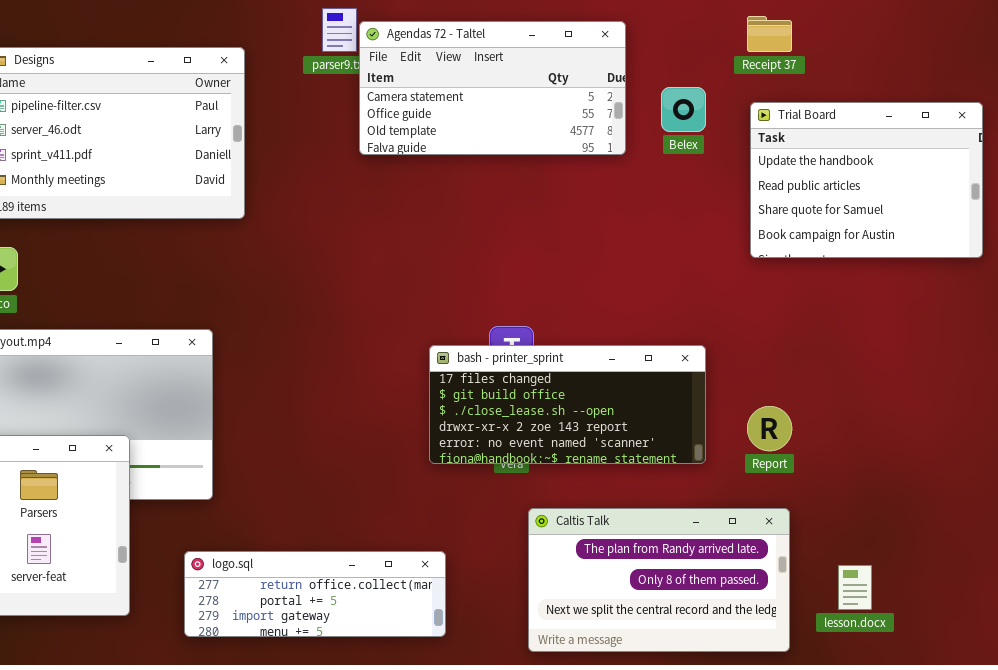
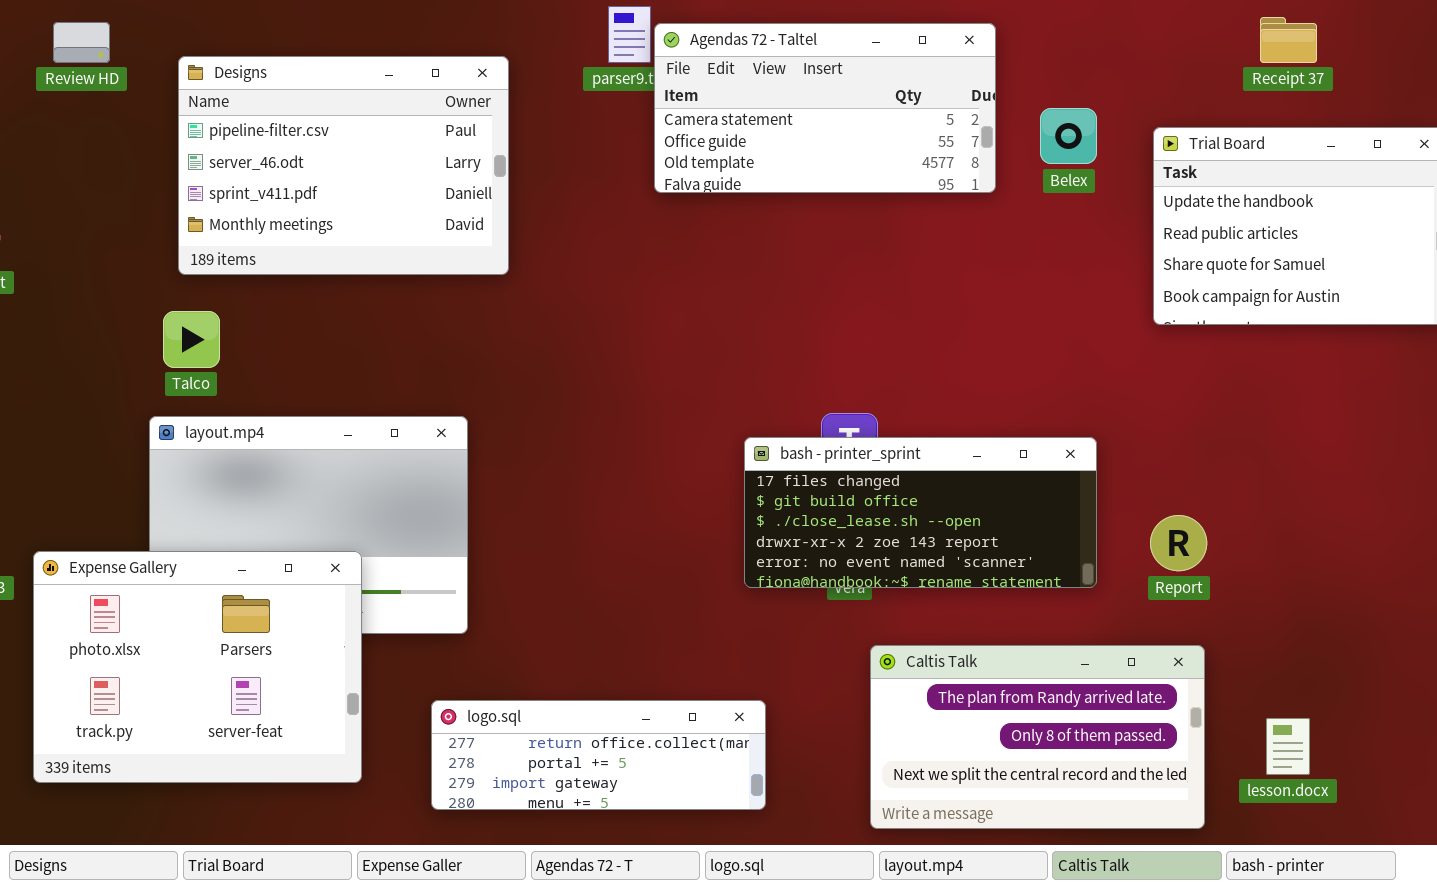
Receipt 37: [747,16,792,52] -> [1260,17,1317,63], moved

